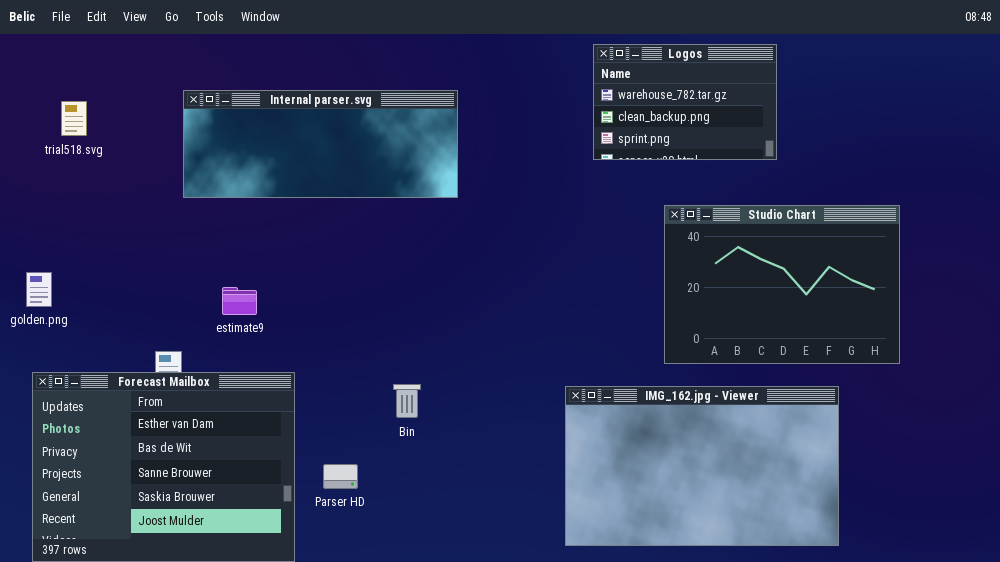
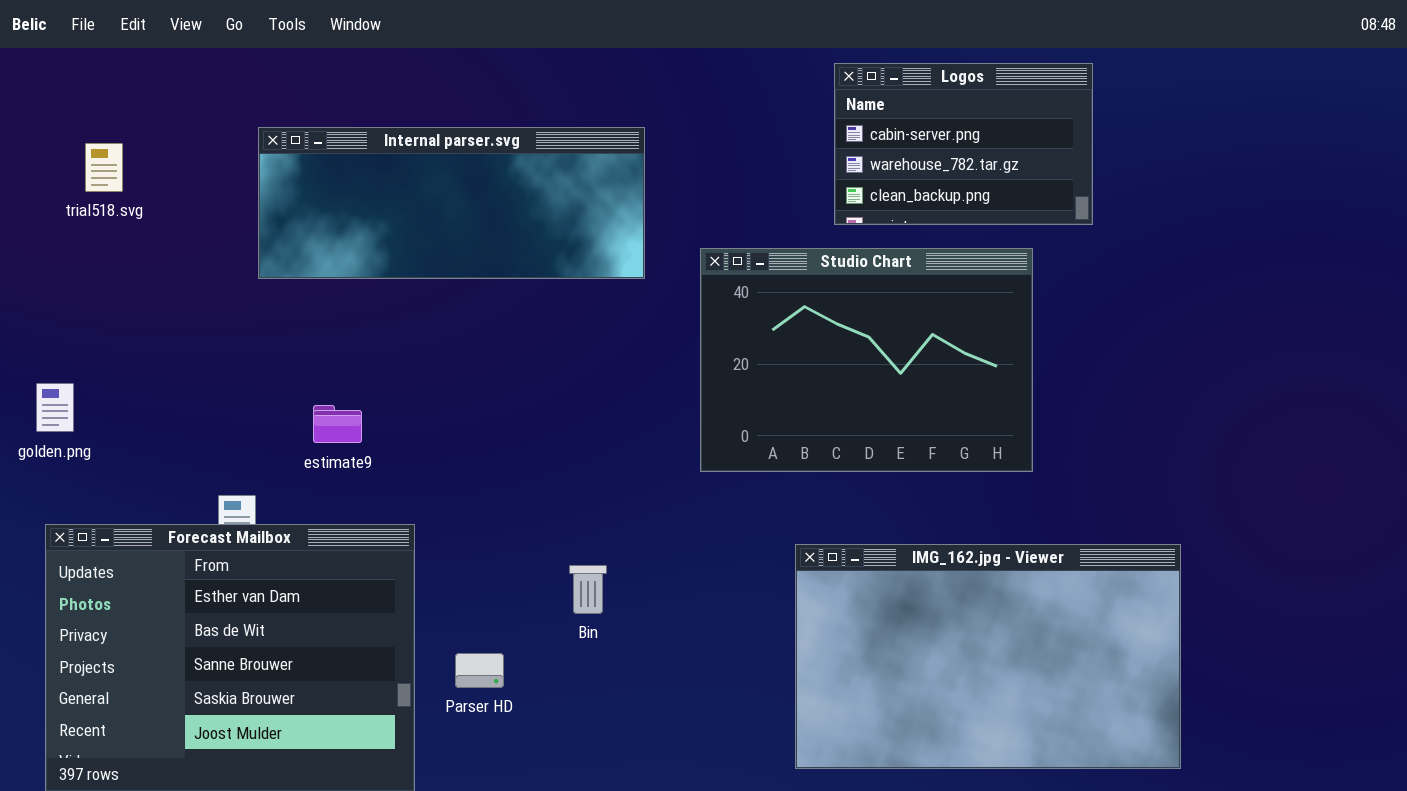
Logos: [593,44,777,160] -> [834,63,1093,225], scrolled up 1 row
Studio Chart: [664,205,900,364] -> [700,248,1033,472], moved
Bin: [393,384,421,418] -> [569,565,607,614], moved

